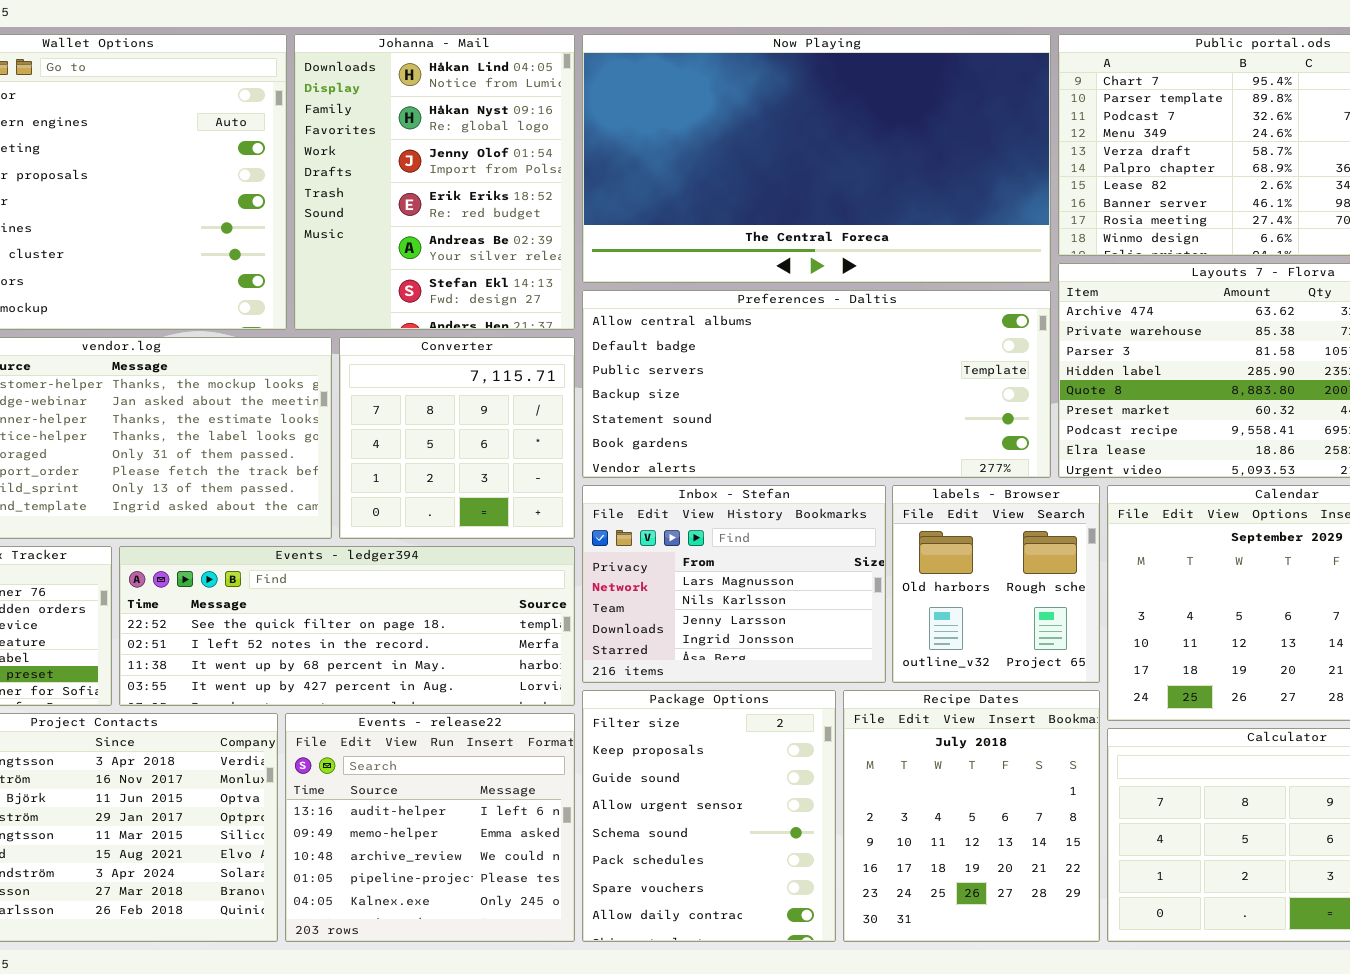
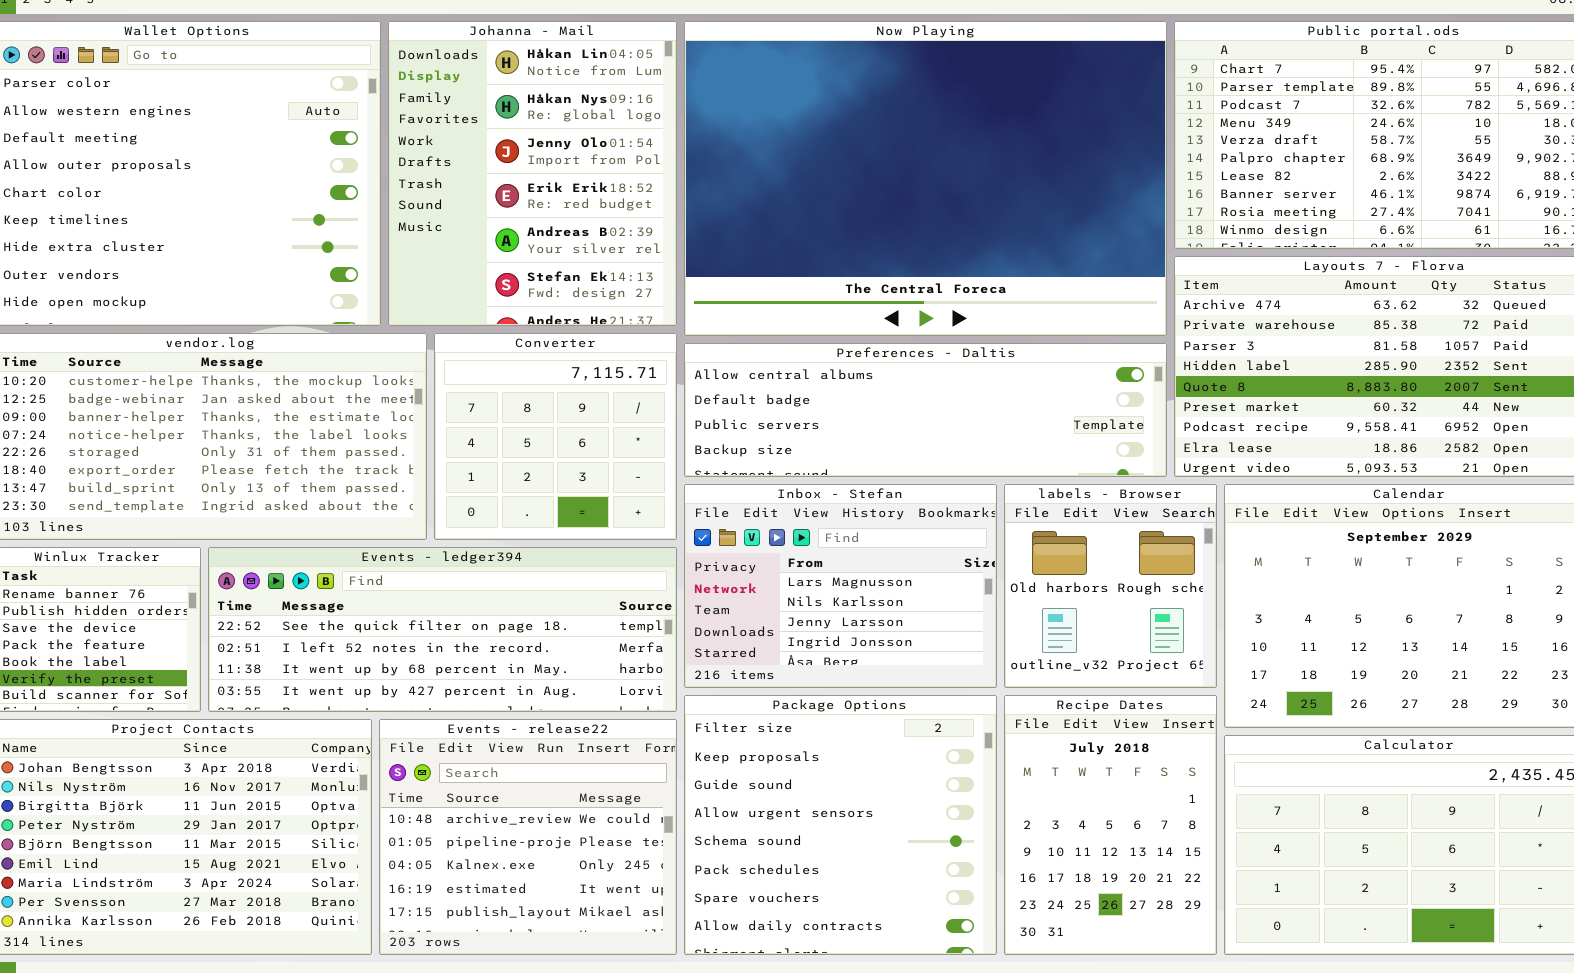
Now Playing: [582,34,1051,283] -> [684,21,1167,336], resized
Preferences - Daltis: [582,290,1051,478] -> [684,343,1167,477], resized
Package Options: [582,690,836,942] -> [684,695,997,955], resized
Recipe Dates: [843,690,1100,942] -> [1004,695,1217,955], resized
Events - release22: [285,713,575,942] -> [379,719,677,955], scrolled down 2 rows

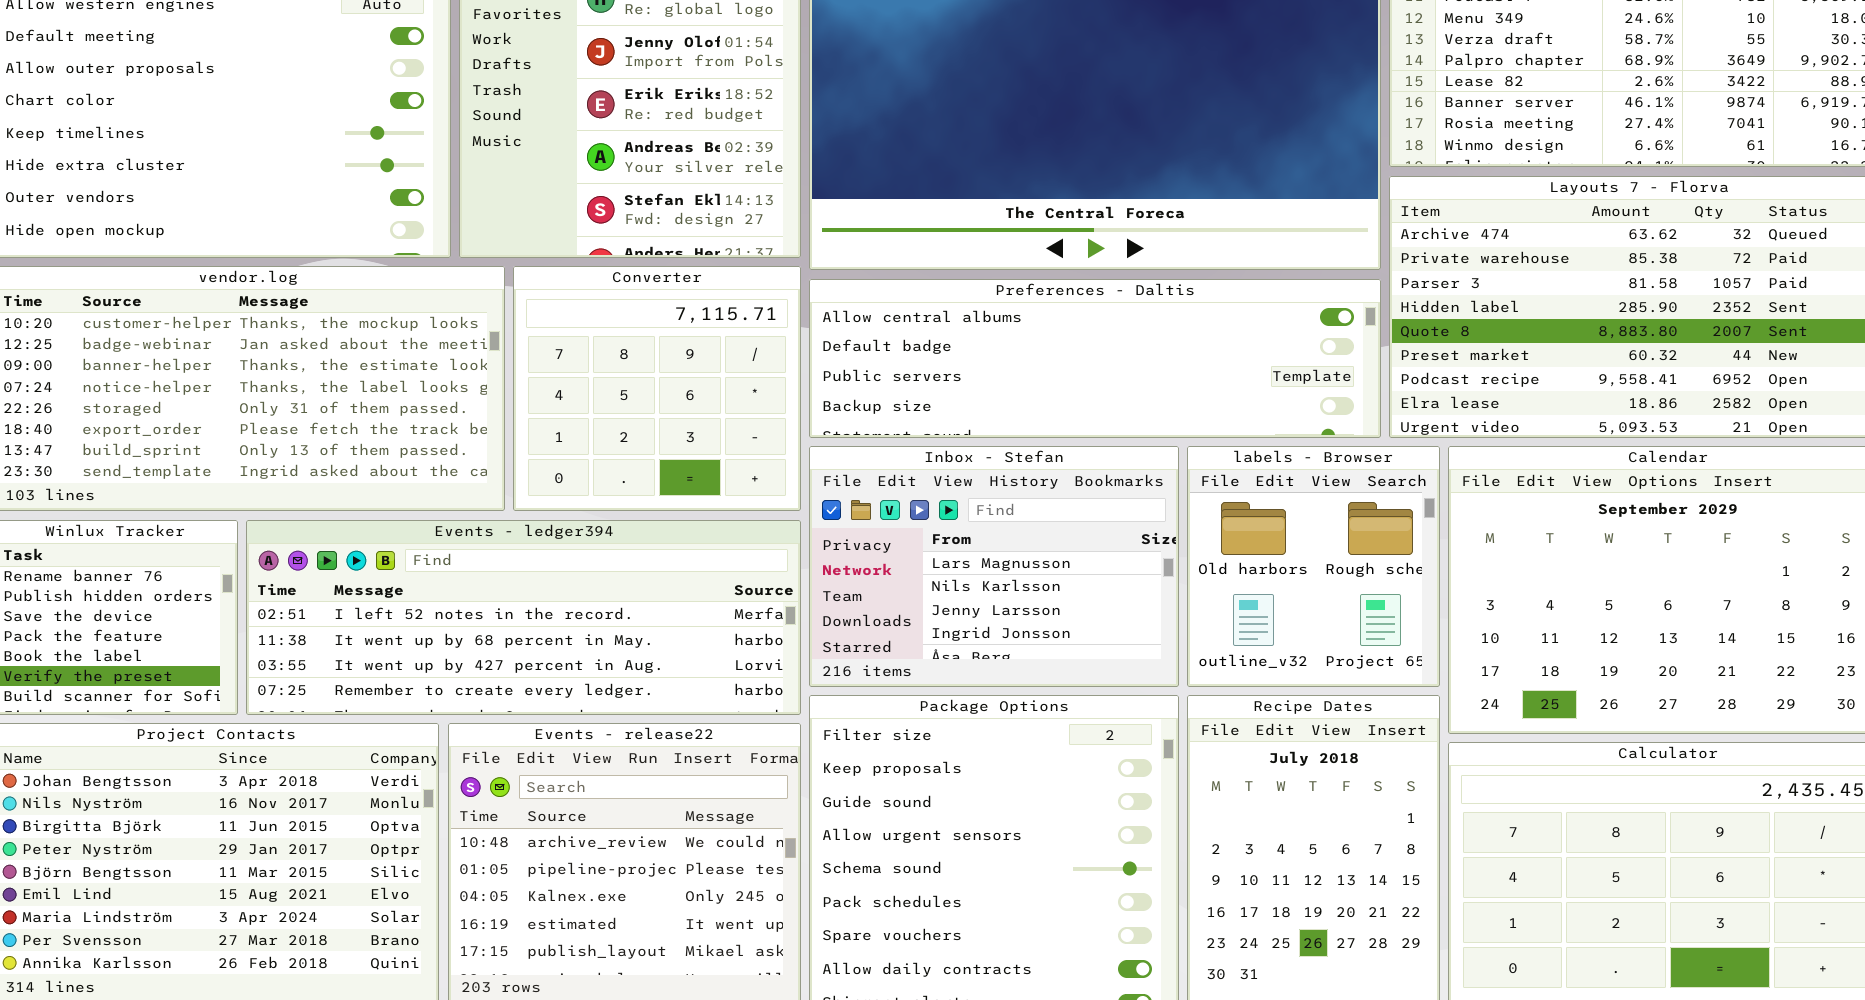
Events - ledger394: [208,547,677,712] -> [246,520,801,715], scrolled down 1 row

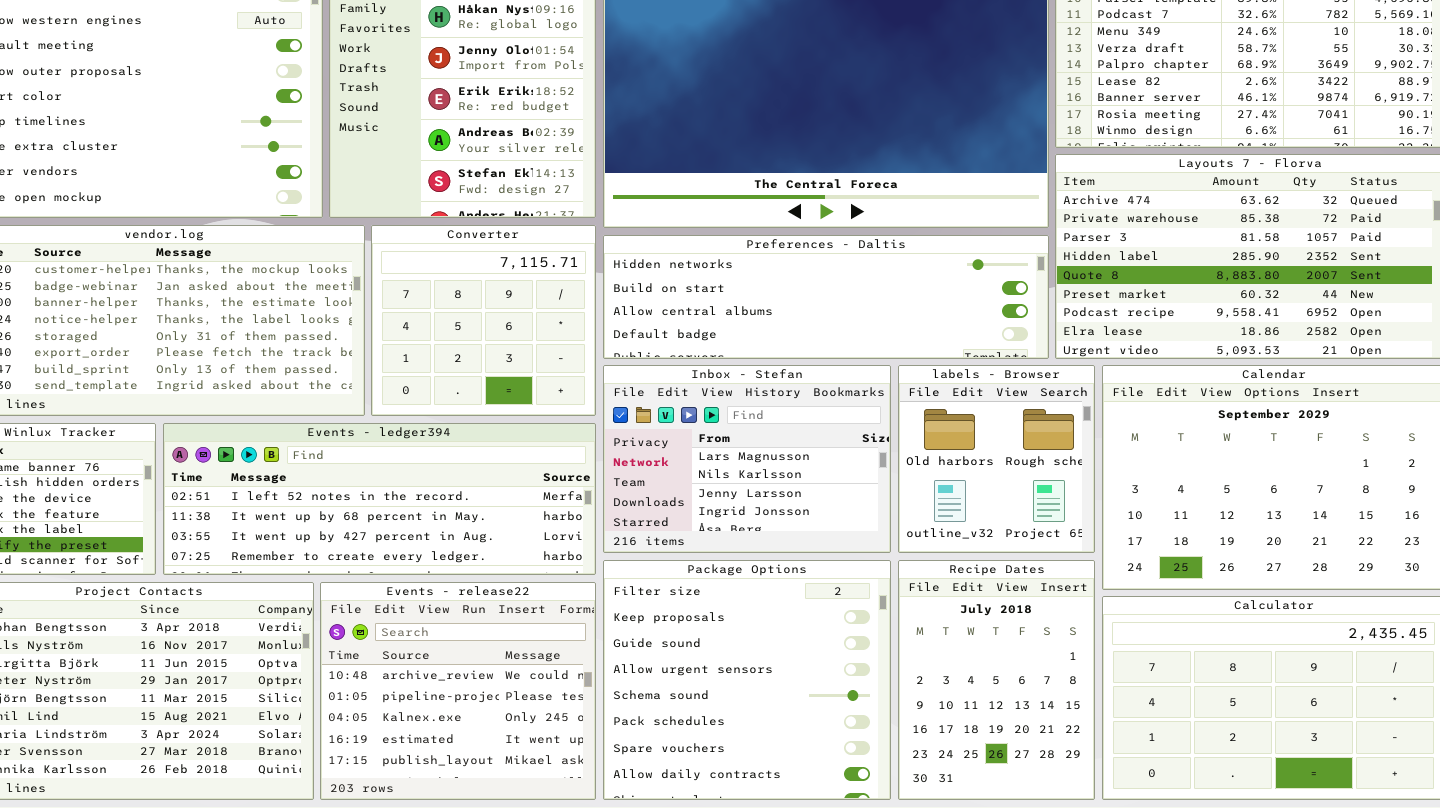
Preferences - Daltis: [809,279,1381,438] -> [603,235,1049,359], scrolled up 2 rows

